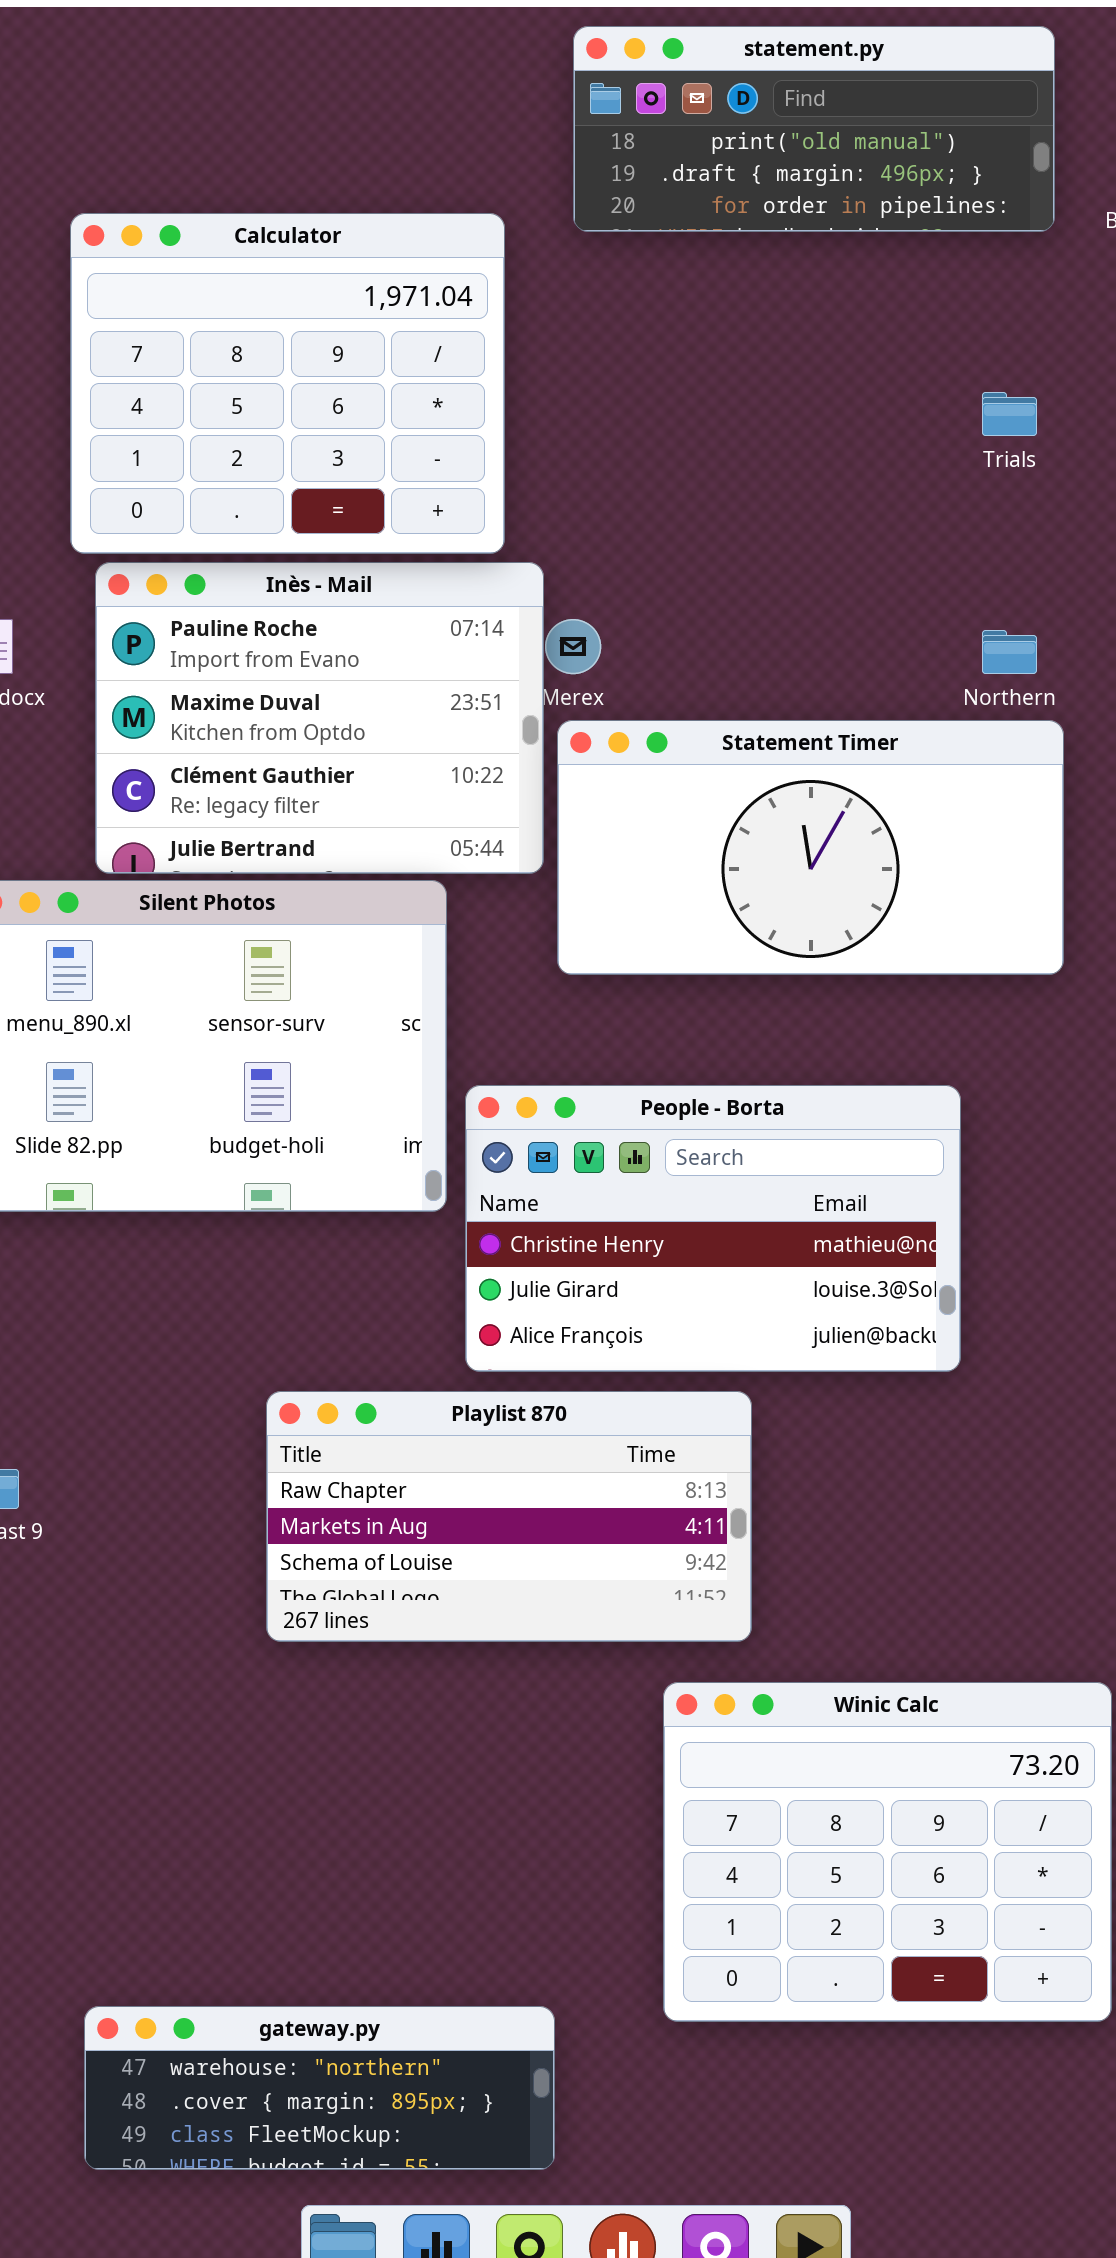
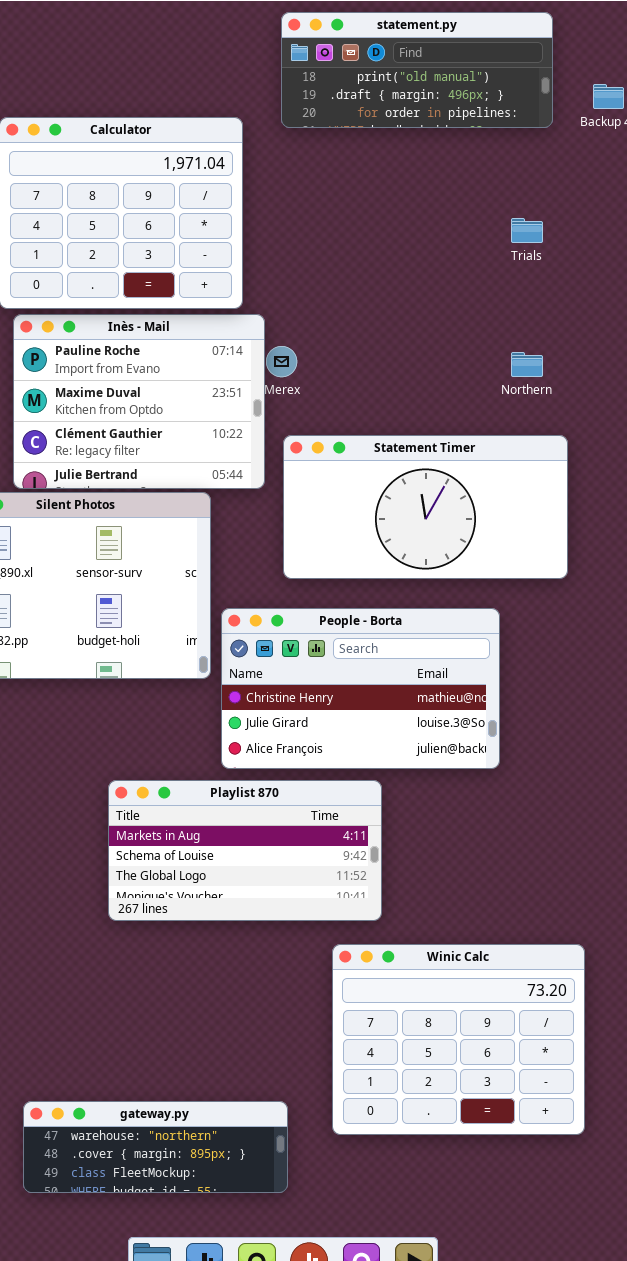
Statement Timer: [557,720,1064,975] -> [283,435,568,579], moved
Playlist 870: [266,1391,752,1642] -> [108,780,382,921], scrolled down 1 row
gateway.py: [84,2006,555,2170] -> [23,1101,288,1193], moved

